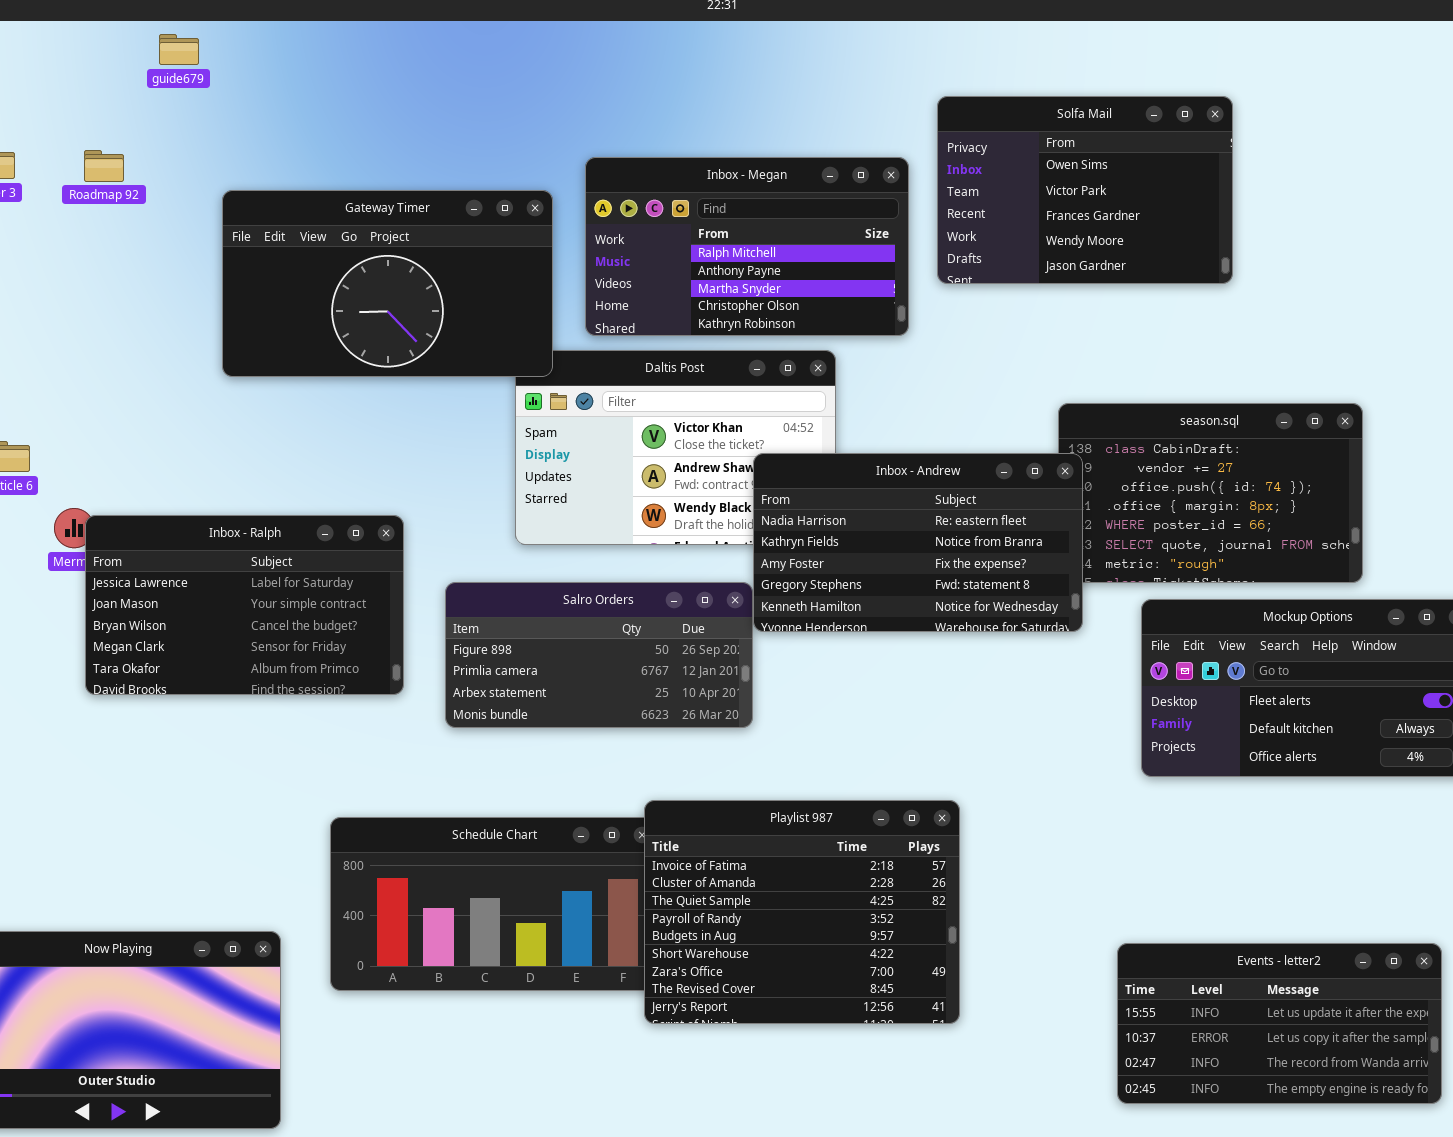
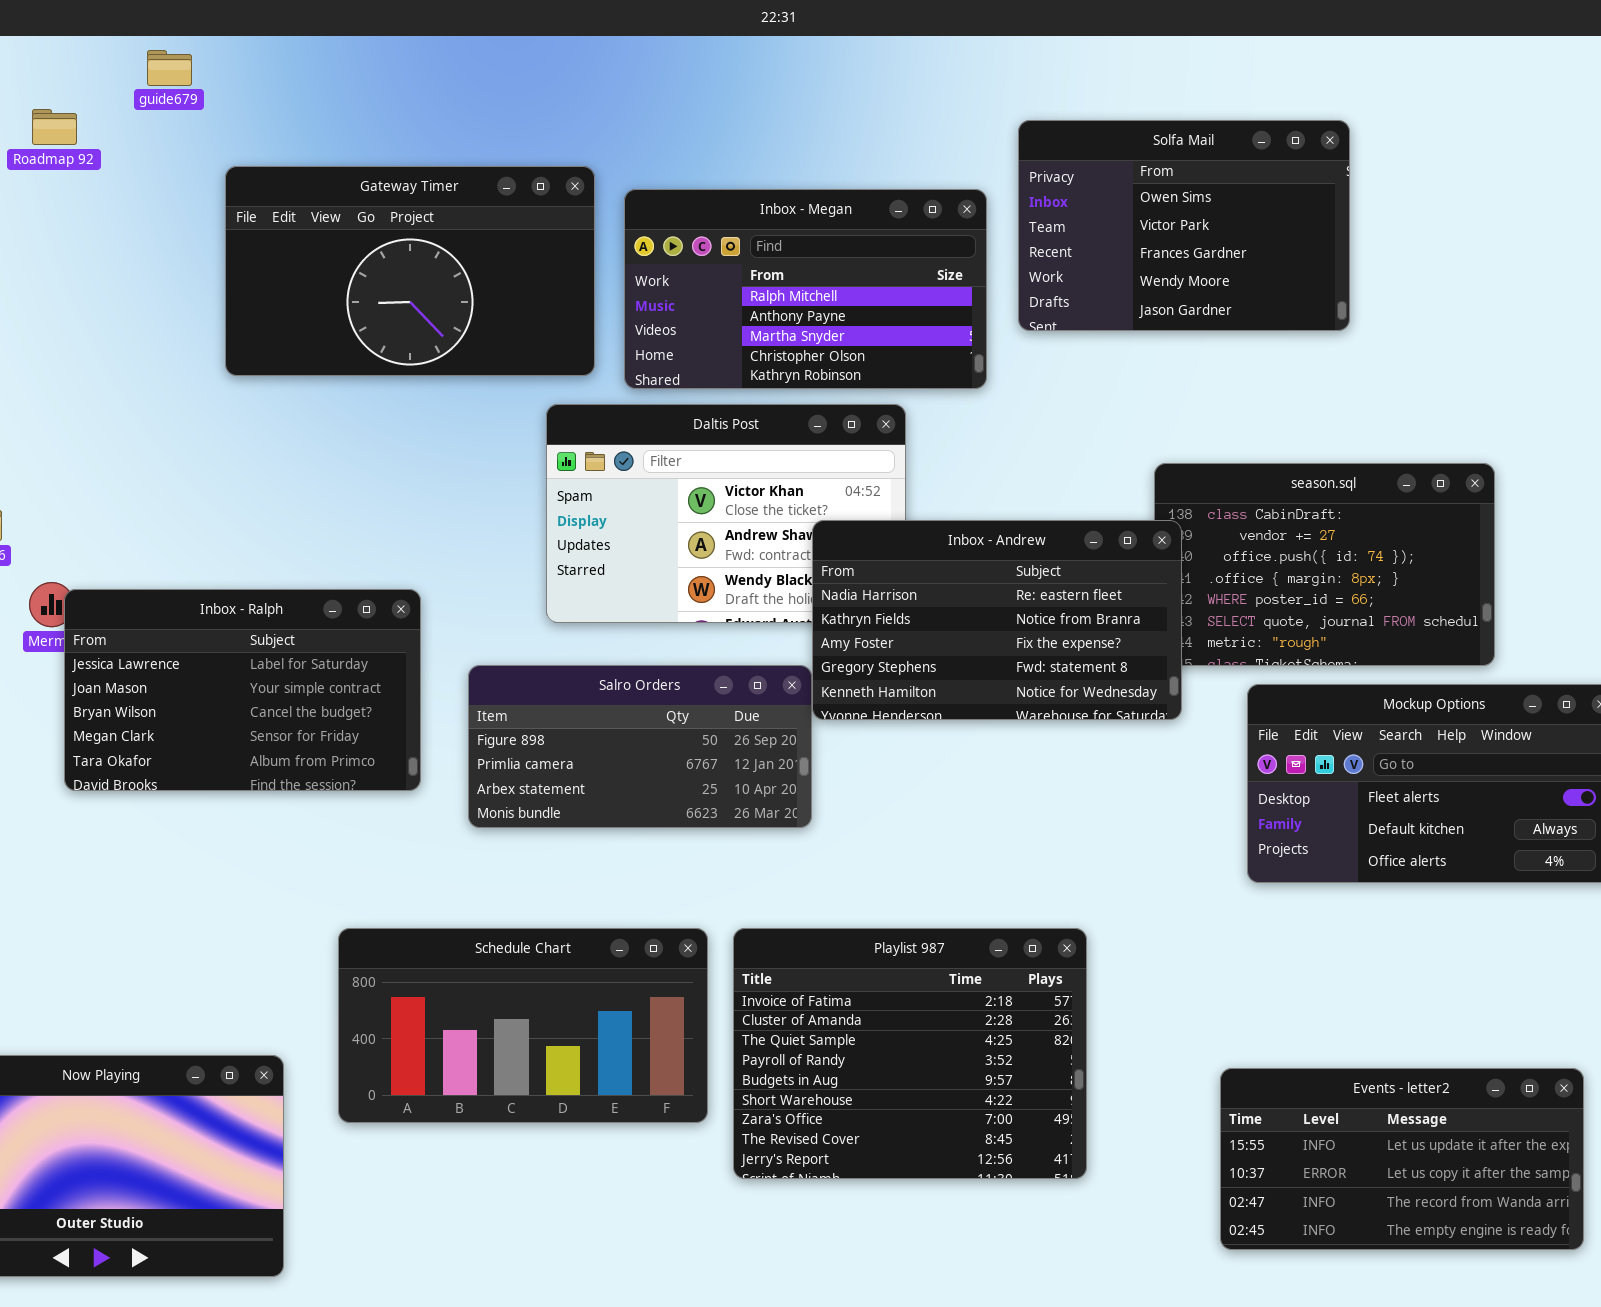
Roadmap 92: [84,150,124,182] -> [32,109,77,145], moved
Gateway Timer: [222,190,553,377] -> [225,166,595,376], moved
Playlist 987: [644,800,960,1024] -> [733,928,1087,1179], moved

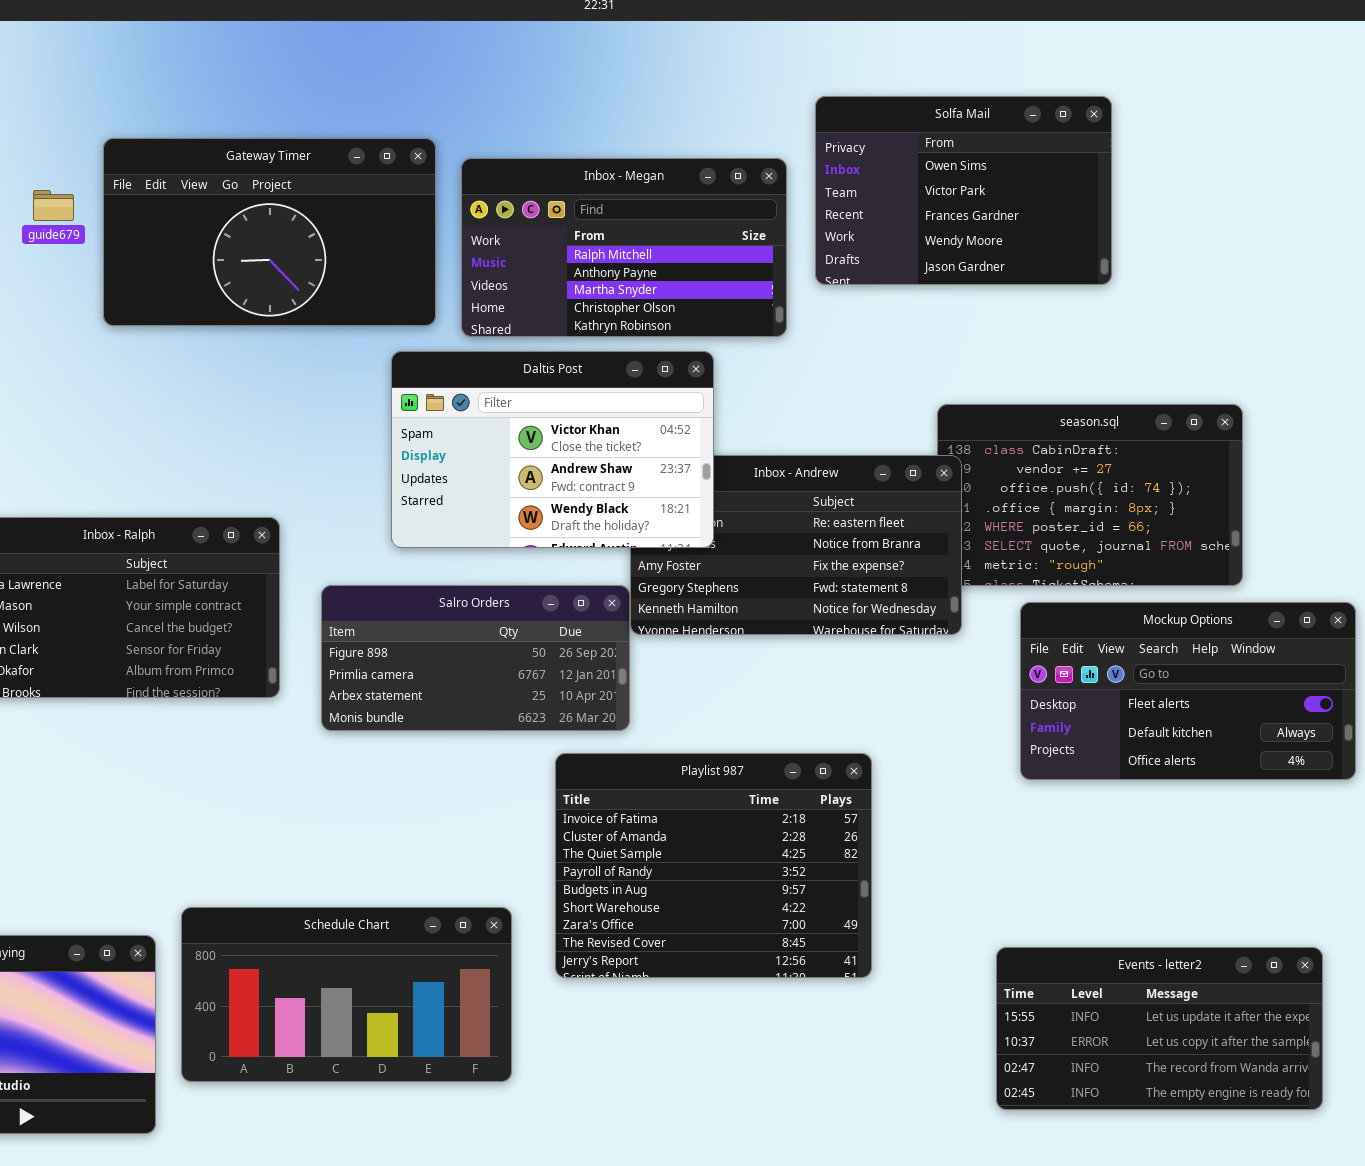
guide679: [147,50,192,86] -> [33,190,74,221], moved
Daltis Post: [546,404,906,623] -> [391,351,714,548], raised
Schedule Chart: [338,928,708,1123] -> [181,907,512,1082], moved
Playlist 987: [733,928,1087,1179] -> [555,753,872,978], moved

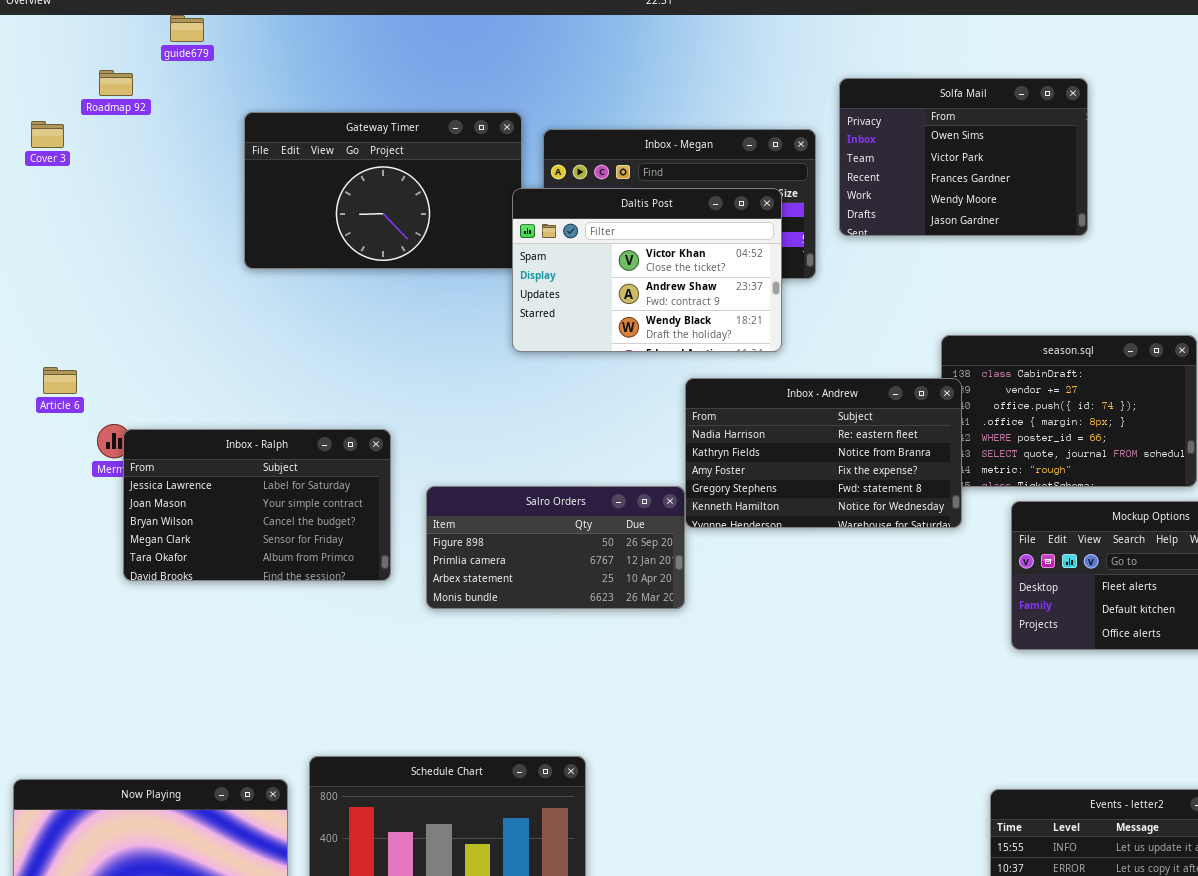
guide679: [33,190,74,221] -> [170,15,204,42], moved
Daltis Post: [391,351,714,548] -> [512,188,782,352], moved
Playlist 987: [555,753,872,978] -> none, closed

